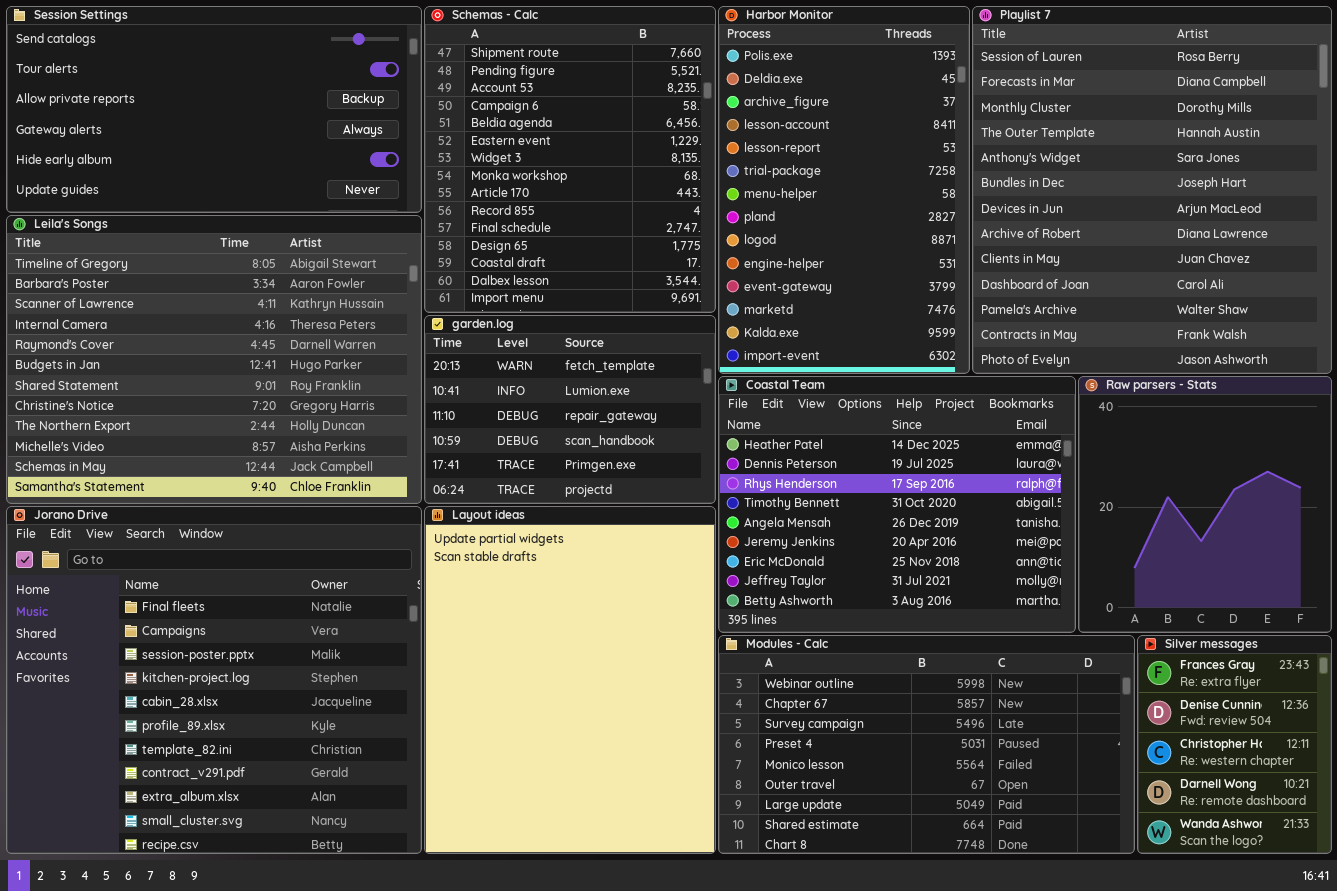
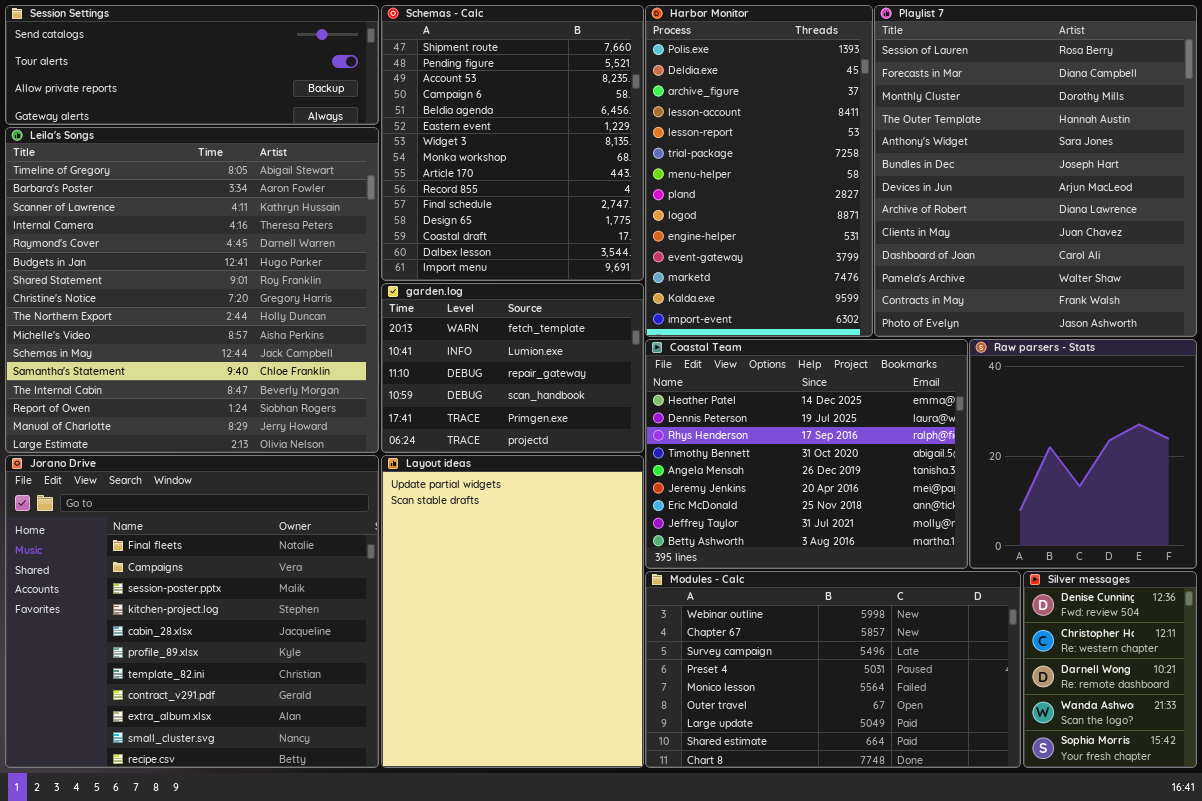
Session Settings: [6,6,422,213] -> [5,5,379,125], resized
Leila's Songs: [6,215,422,504] -> [5,127,379,453], resized
Silver messages: [1137,635,1332,854] -> [1023,571,1197,768], scrolled down 1 row

